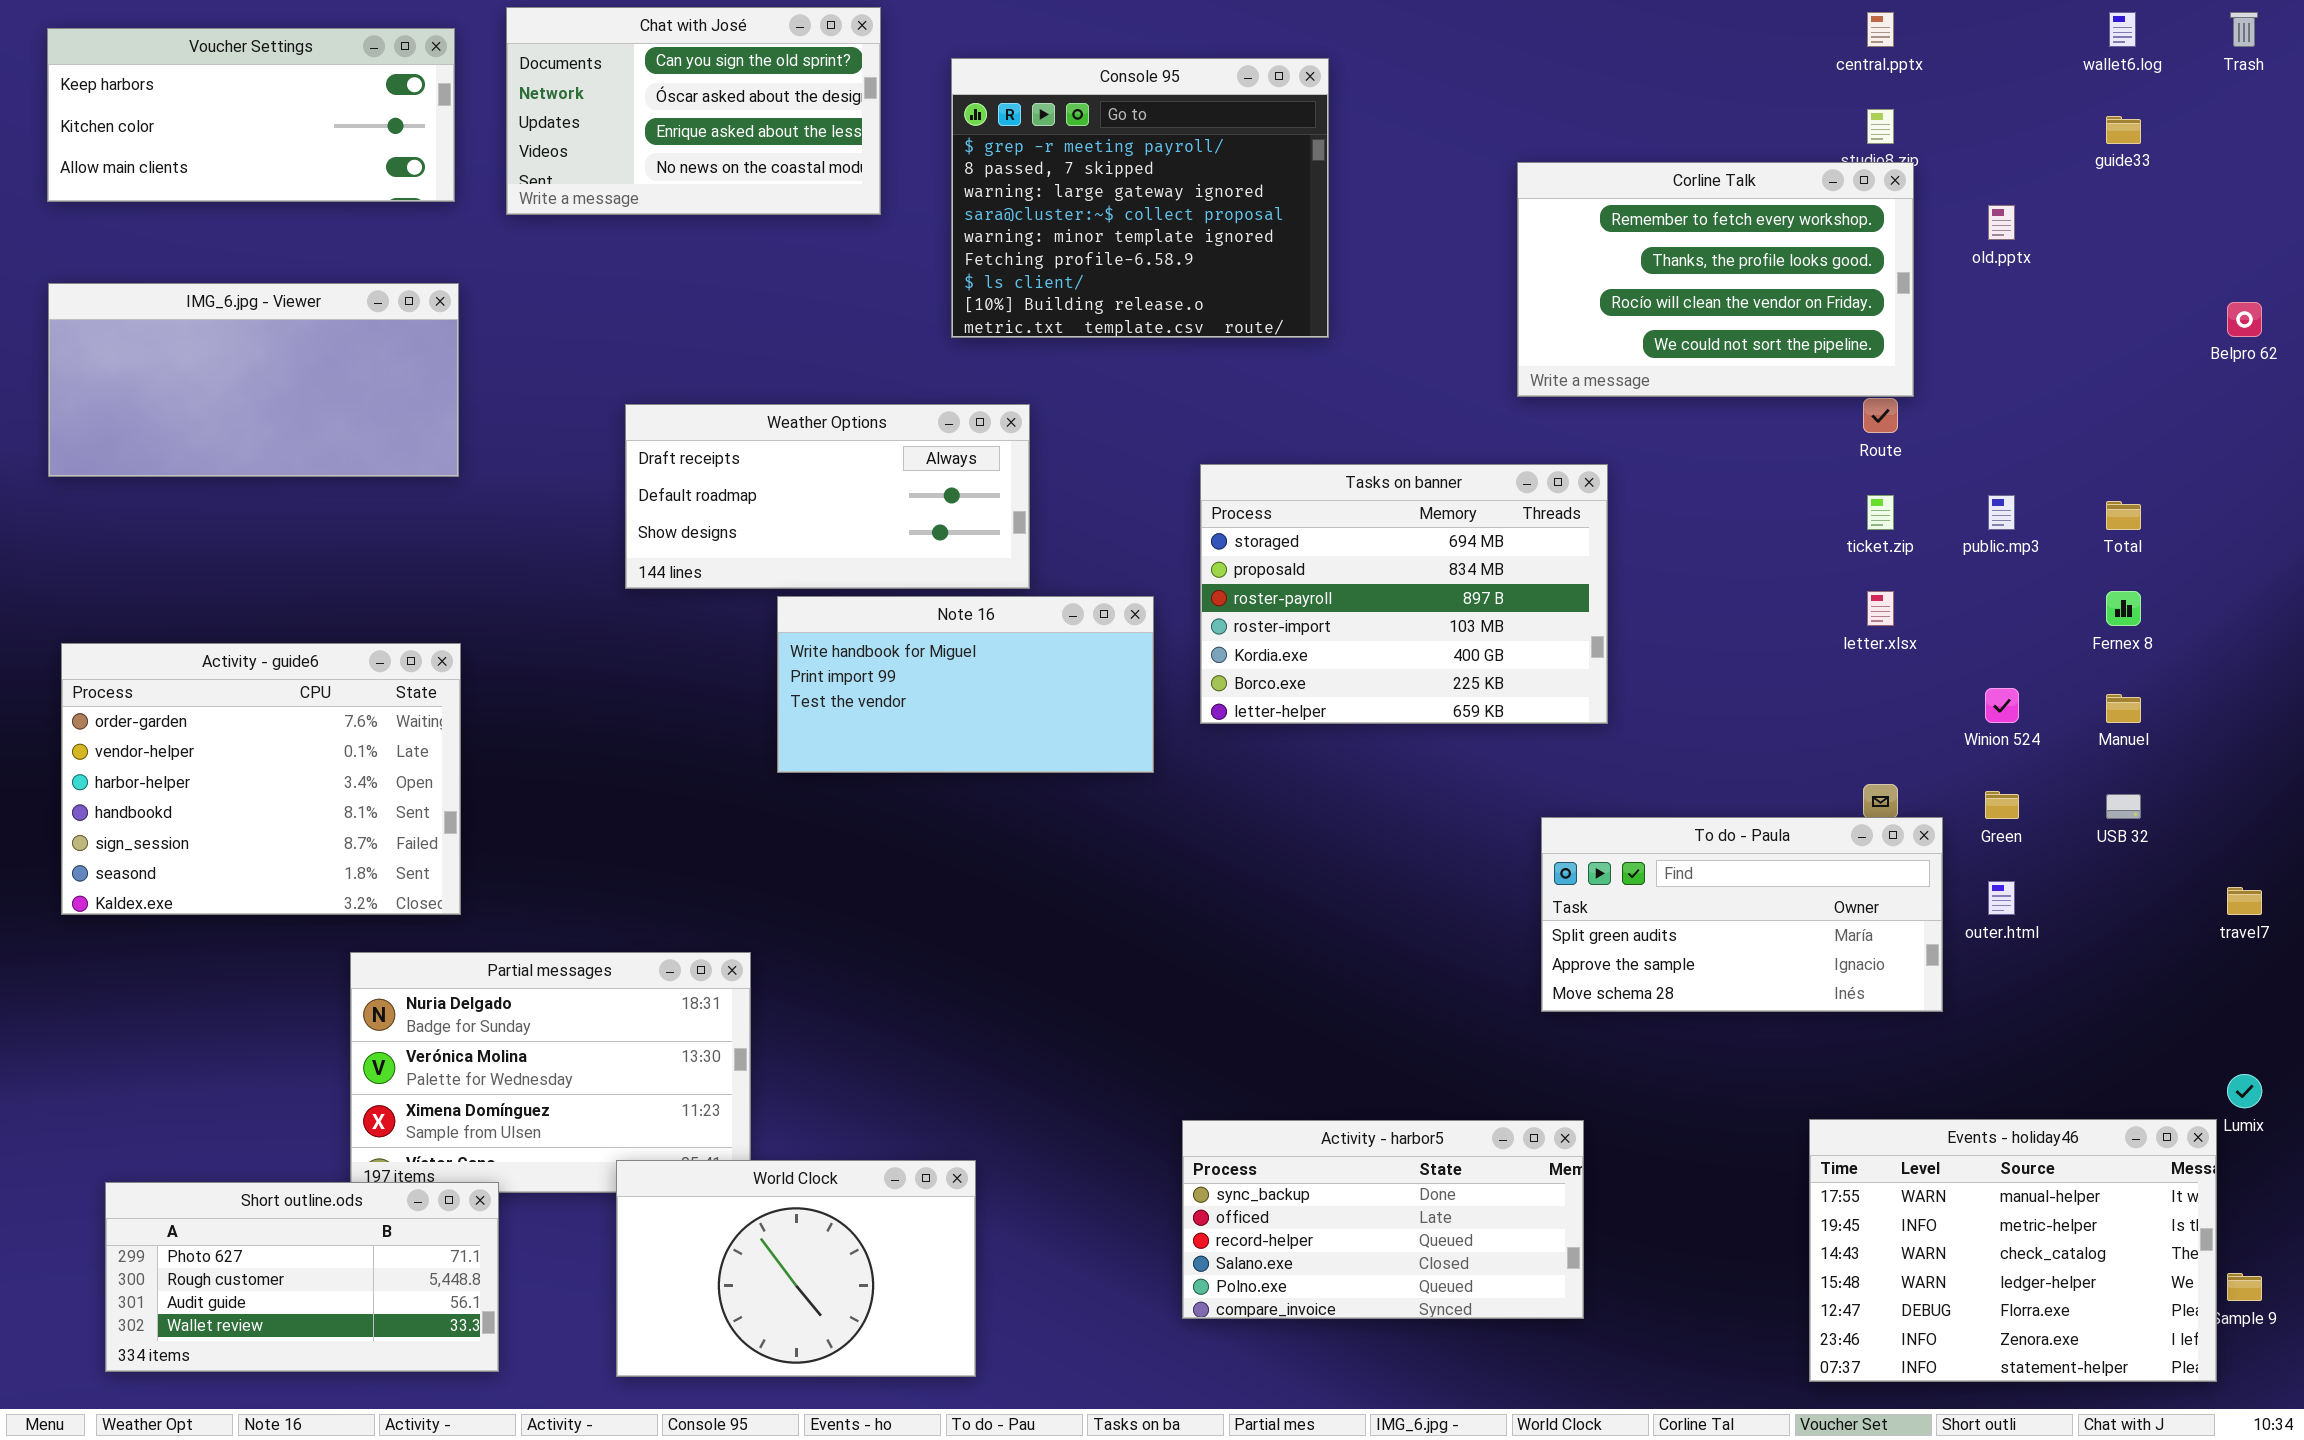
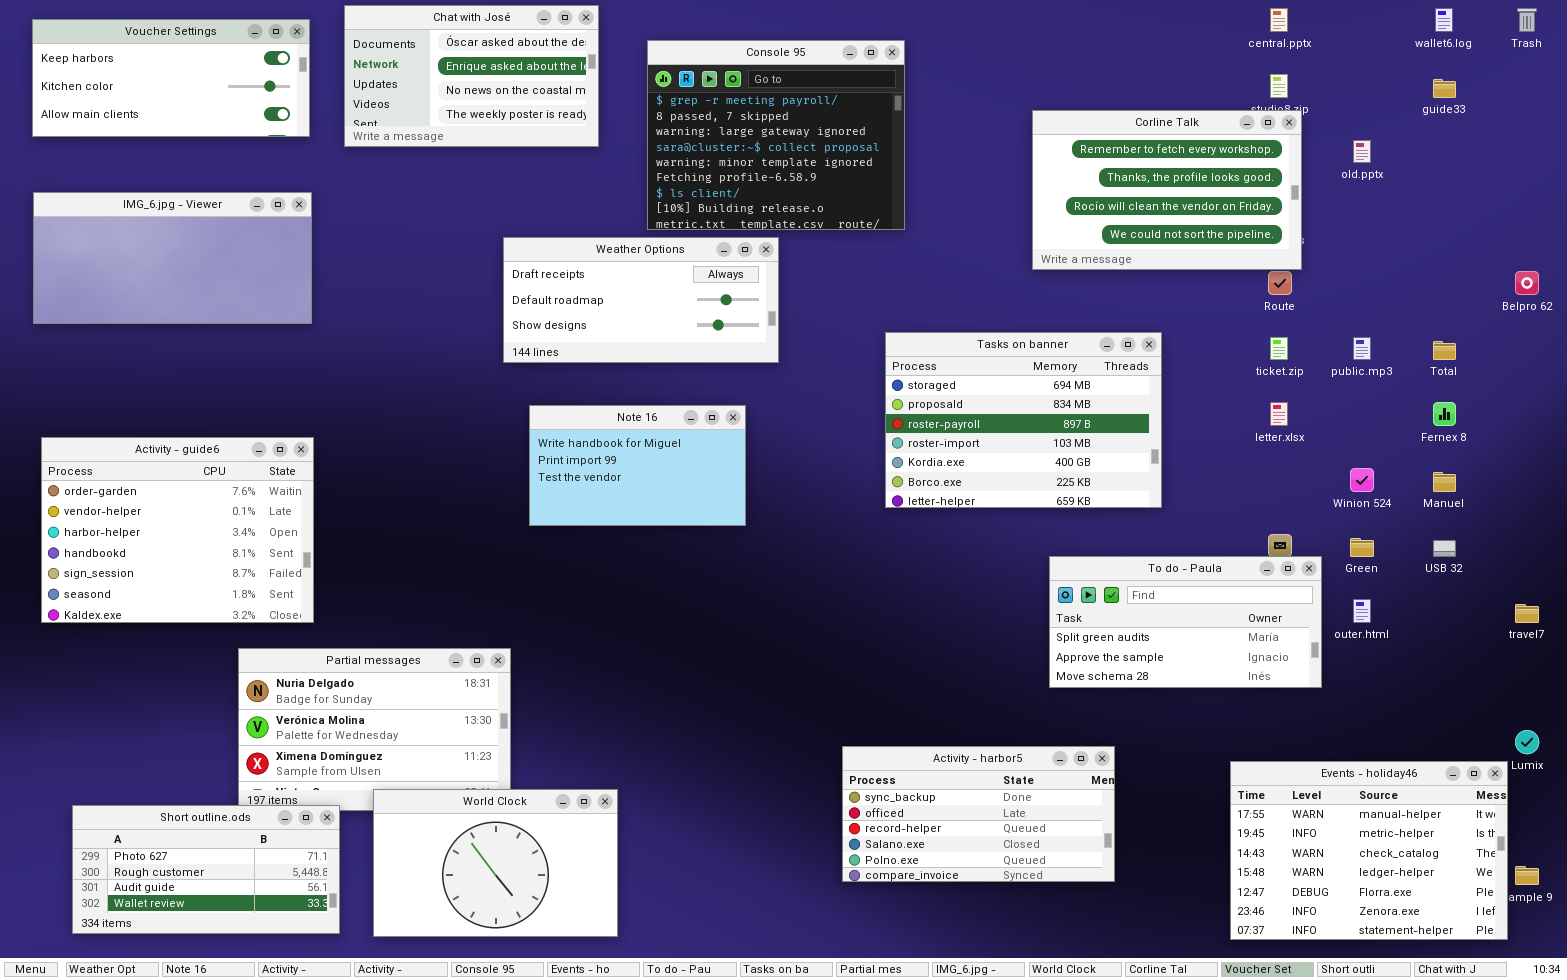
Chat with José: [506,7,881,215] -> [344,5,599,147], scrolled down 1 row
Belpro 62: [2227,302,2262,337] -> [1515,271,1539,295], moved
Weather Options: [625,404,1030,589] -> [503,237,779,363], moved
Tasks on banner: [1200,464,1608,724] -> [885,332,1162,508], moved
Note 16: [777,596,1154,773] -> [529,405,746,526], resized
Activity - harbor5: [1182,1120,1584,1319] -> [842,746,1115,882], moved
World Clock: [616,1160,976,1377] -> [373,789,618,937], moved

